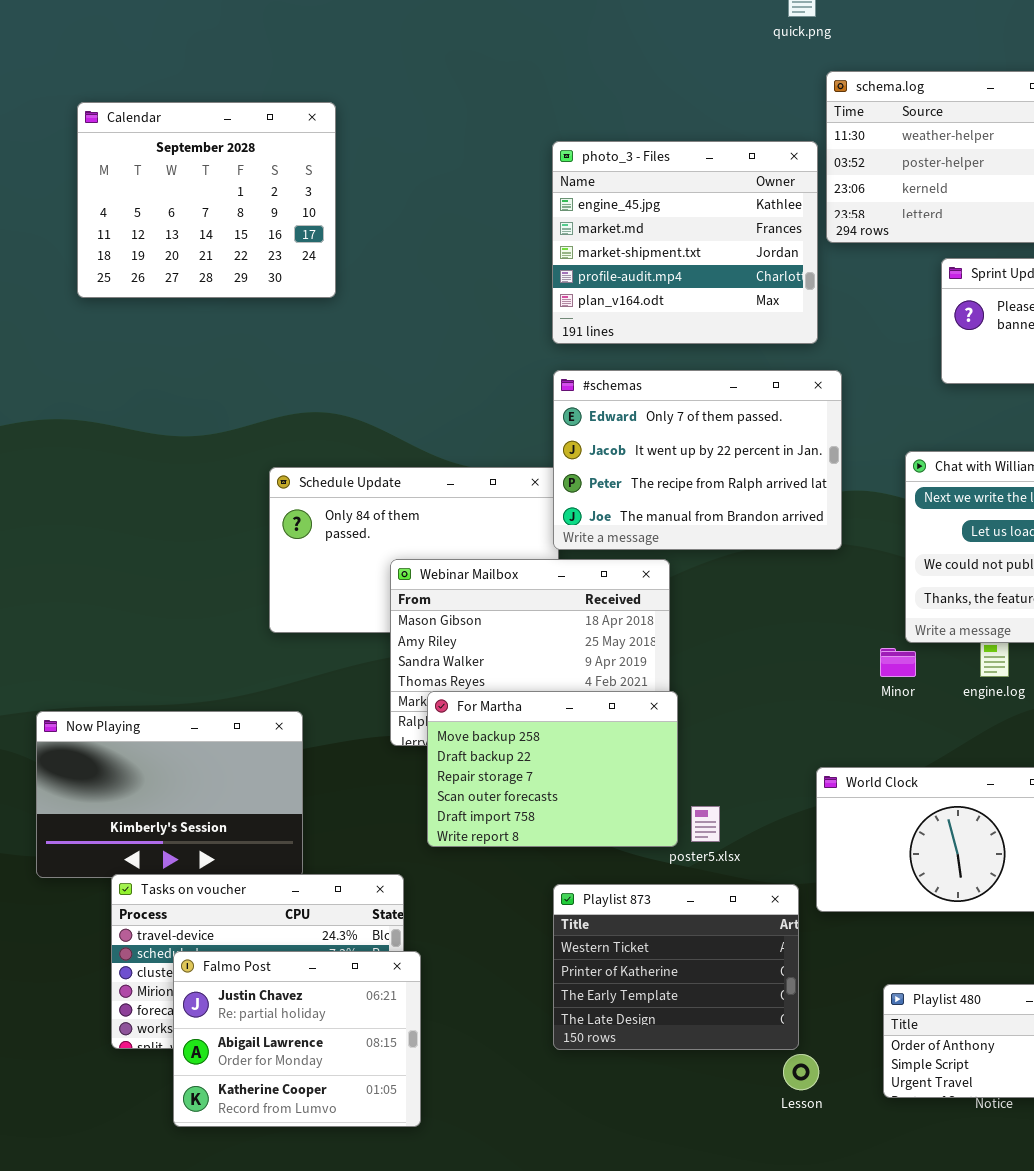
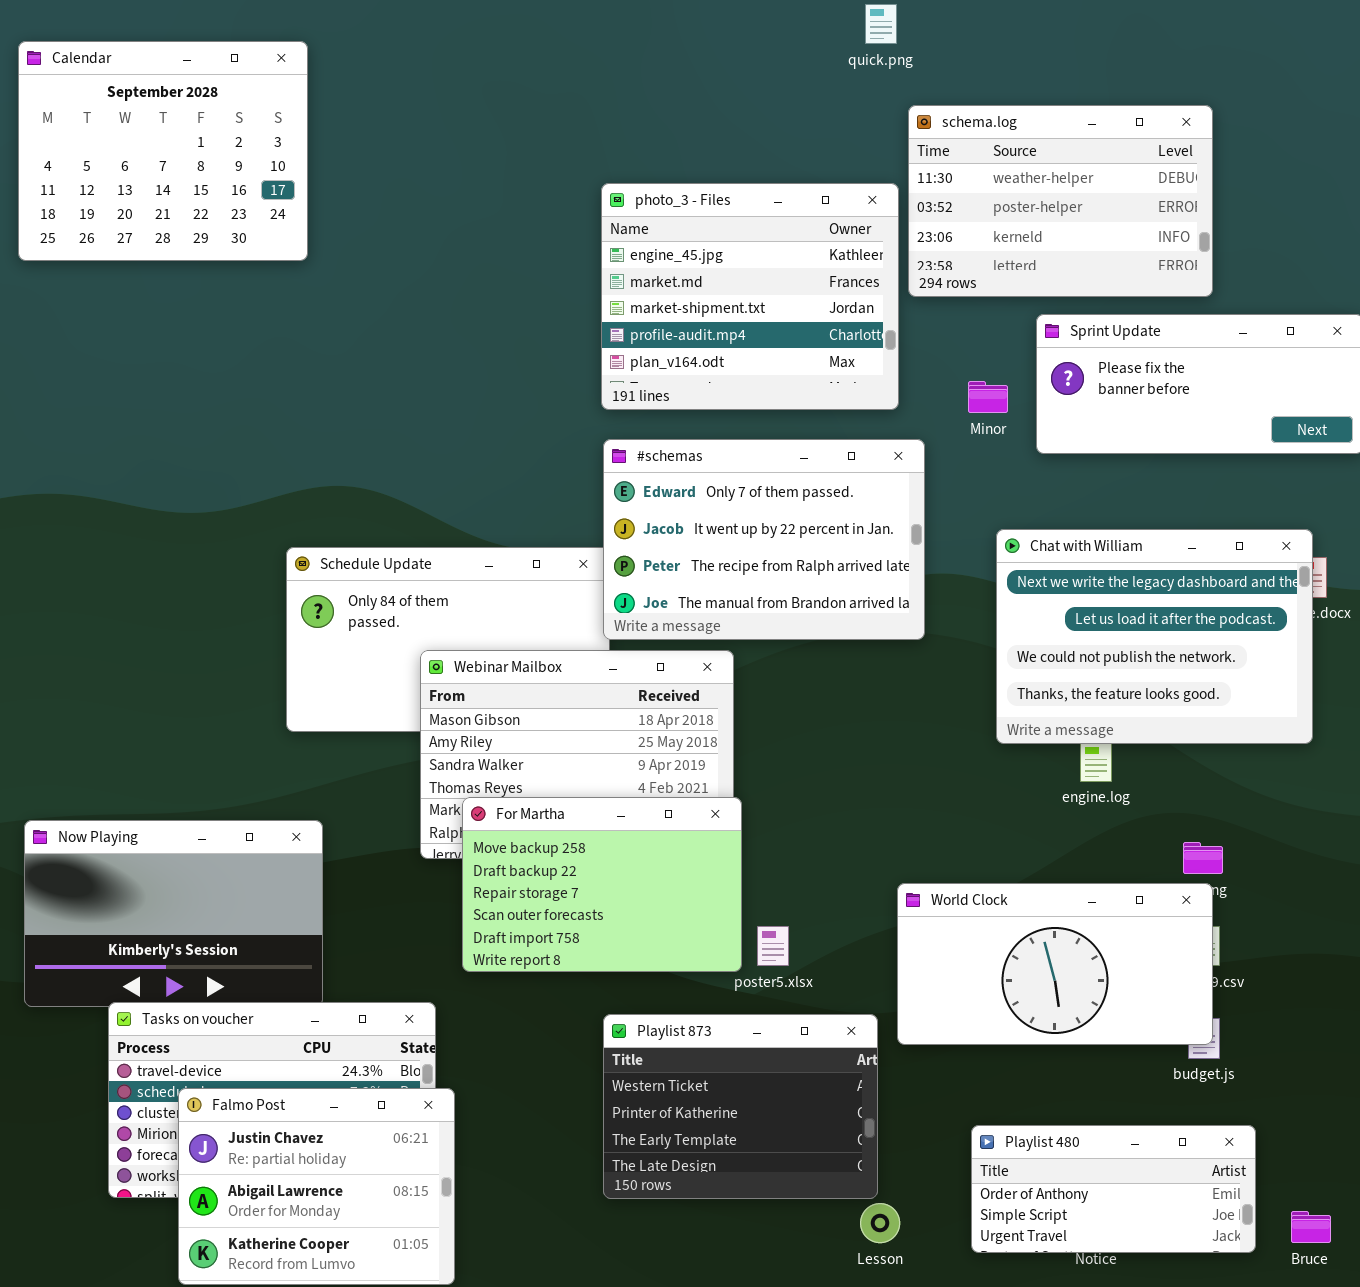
Calendar: [77,102,336,298] -> [18,41,308,261], moved
Minor: [880,648,916,677] -> [968,381,1008,413], moved

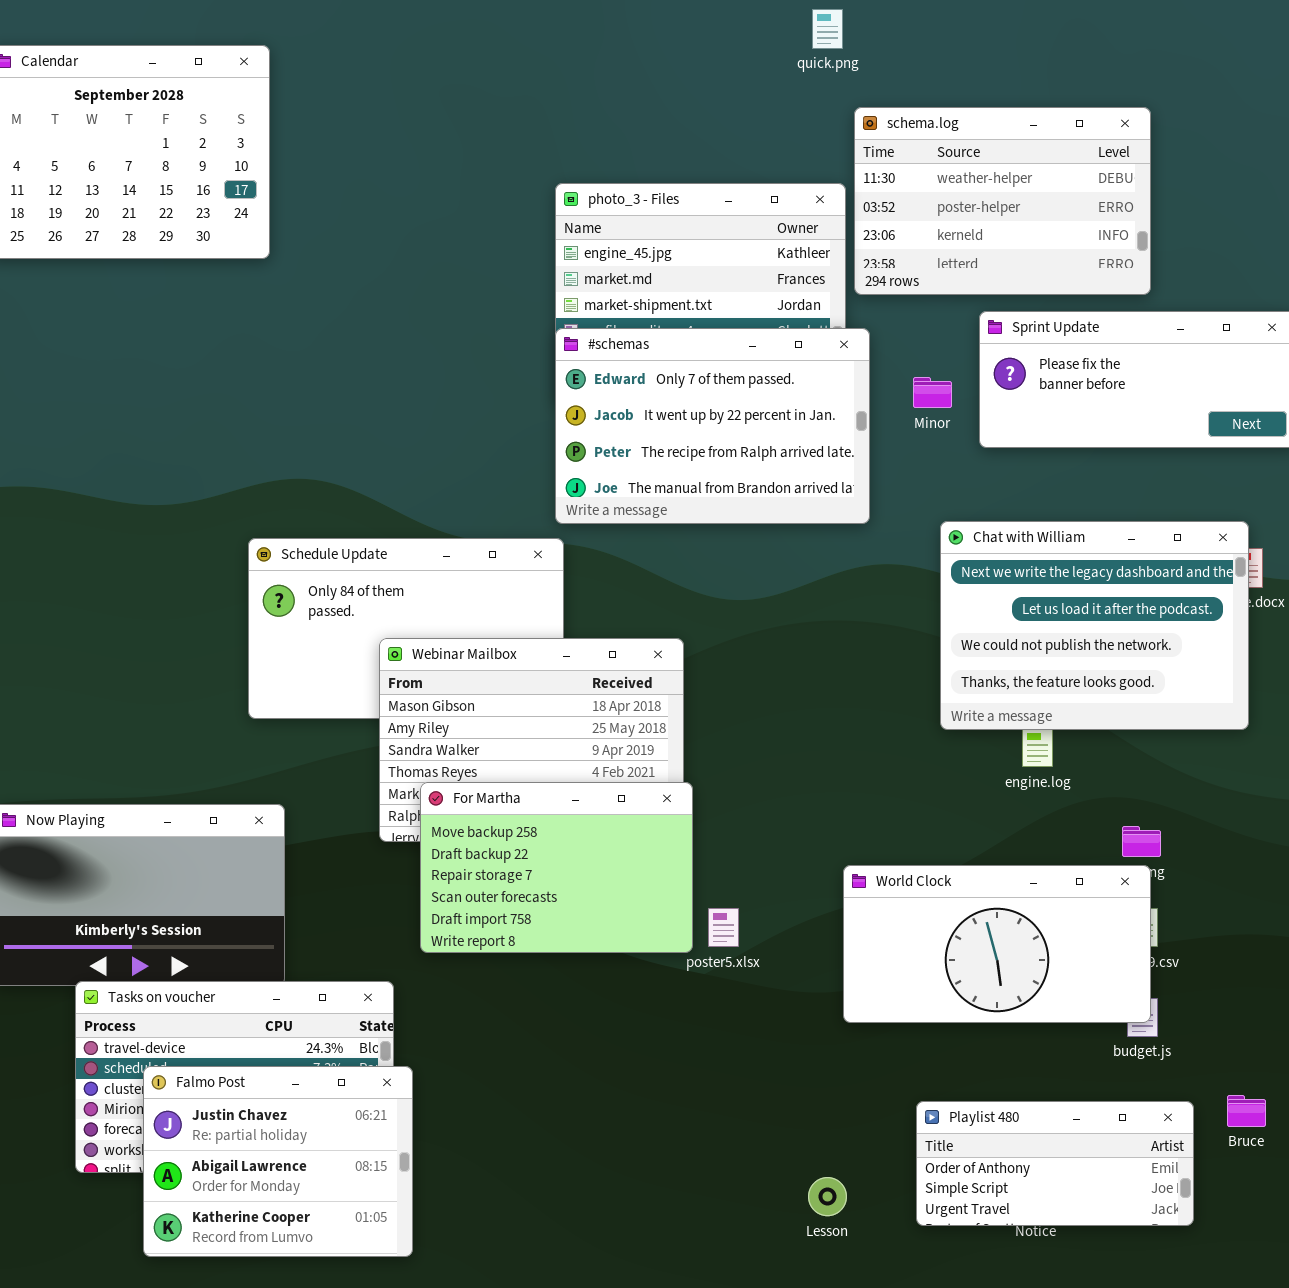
#schemas: [603,439,925,640] -> [555,328,870,524], moved
Playlist 873: [603,1014,878,1199] -> none, closed
Bruce: [1291,1211,1331,1243] -> [1227,1095,1266,1127], moved

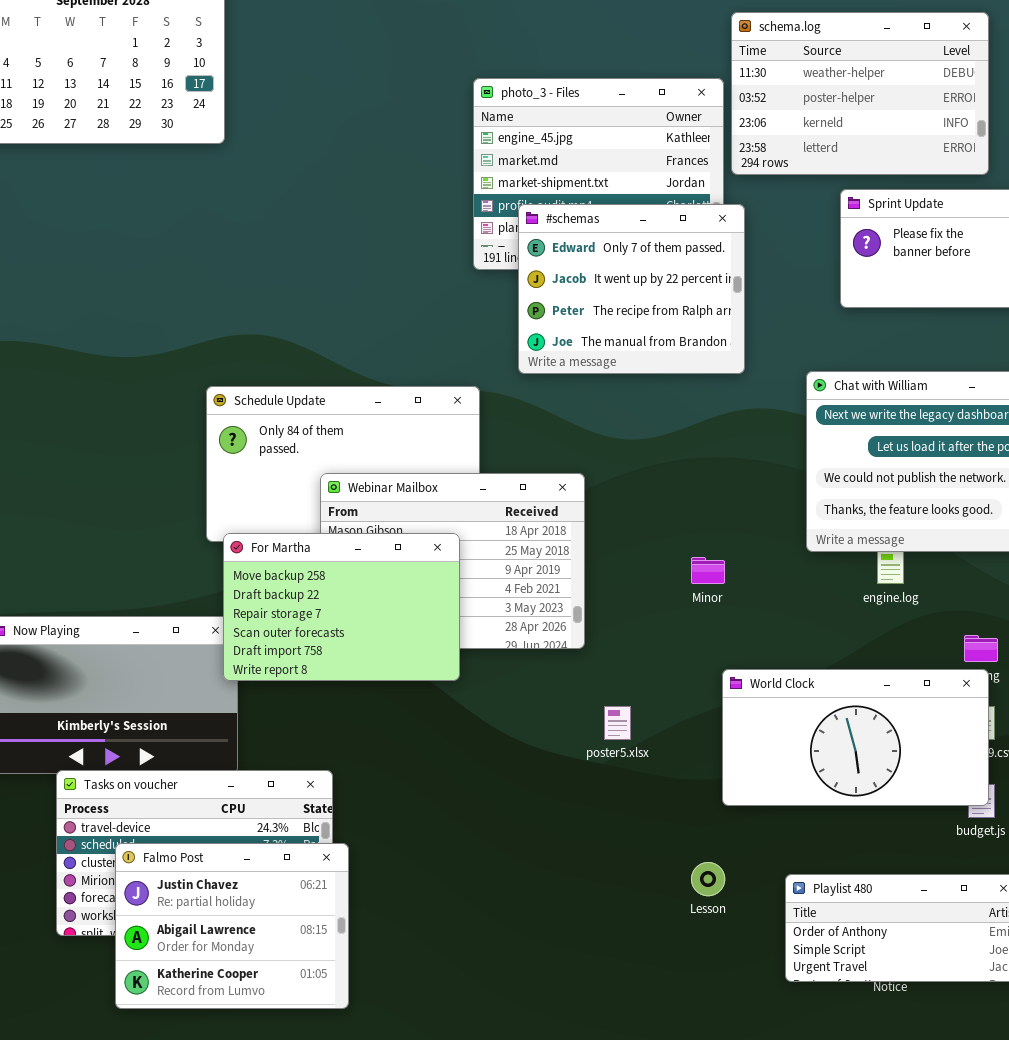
#schemas: [555,328,870,524] -> [518,204,745,374], resized
Minor: [913,377,952,408] -> [691,557,725,584], moved
For Martha: [420,782,693,953] -> [223,533,460,681], moved
Lesson: [808,1177,847,1216] -> [691,862,725,896], moved

